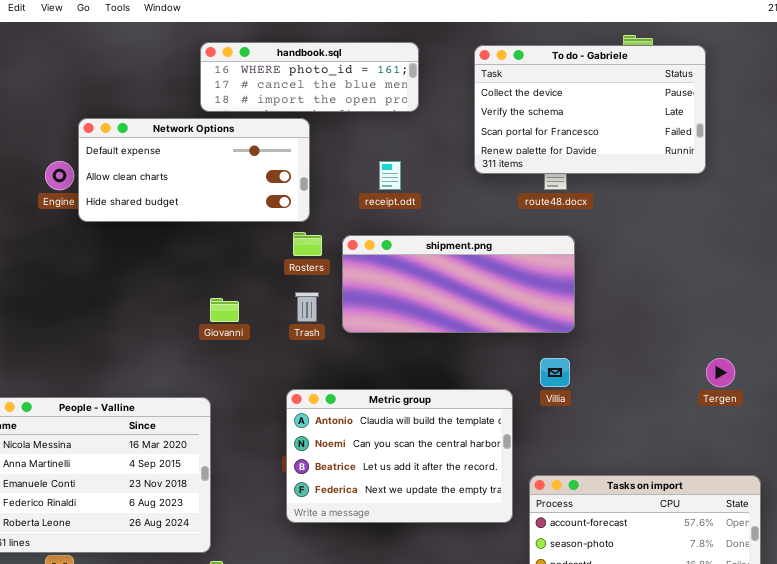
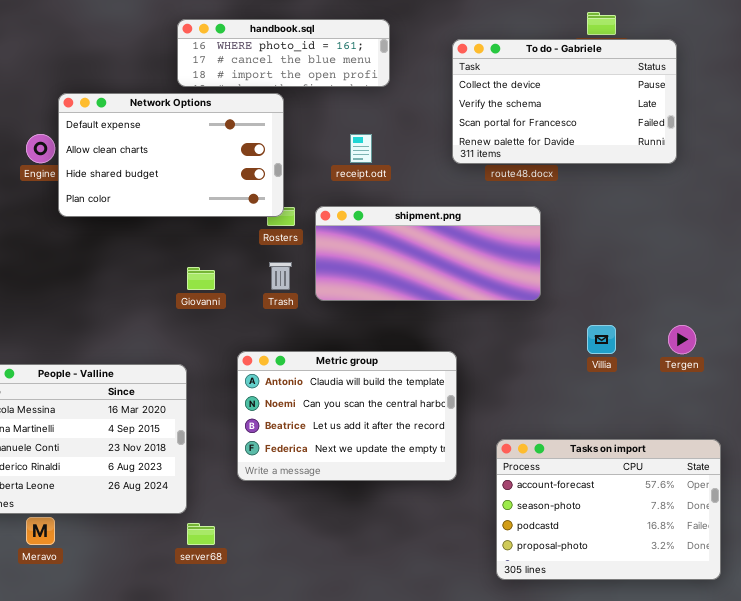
To do - Gabriele: [474,45,706,174] -> [452,39,677,164], moved
Network Options: [78,118,310,222] -> [58,93,284,217], resized
Villia: [540,358,570,387] -> [587,325,616,354], moved
Metric group: [286,389,513,523] -> [237,351,457,481], moved

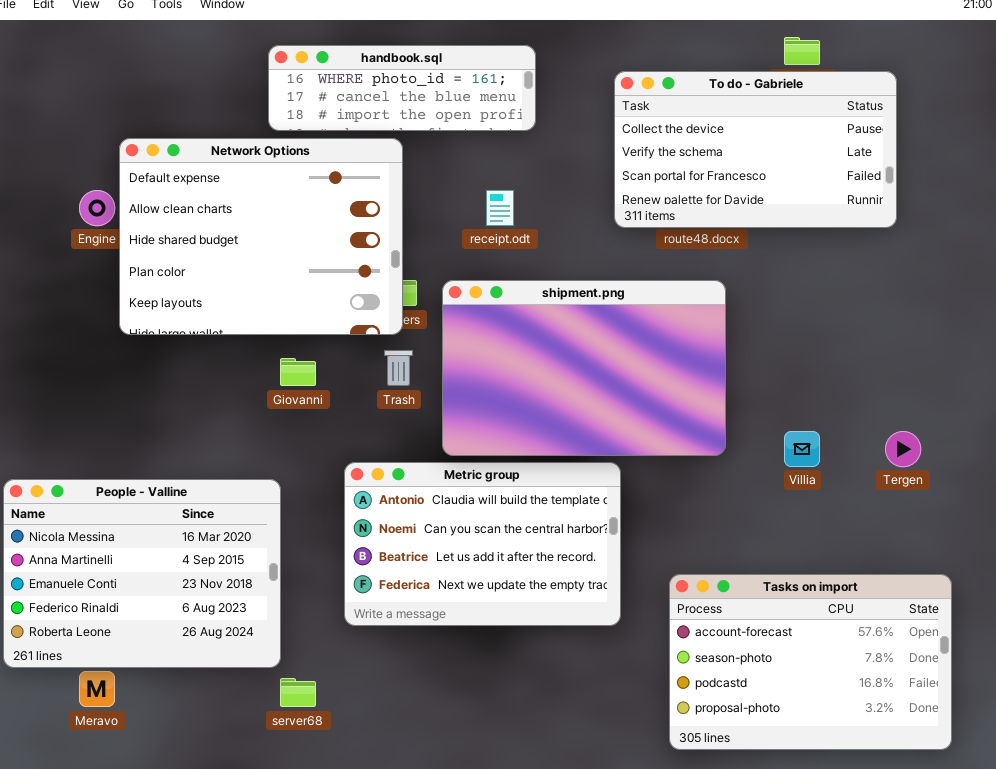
Network Options: [58,93,284,217] -> [119,138,403,335], resized
shipment.png: [315,206,541,301] -> [442,280,726,456], resized

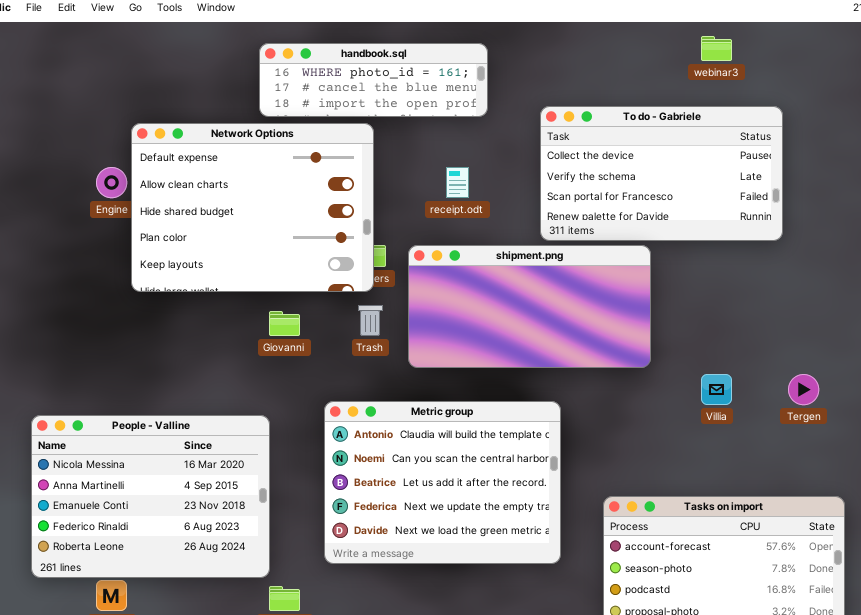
To do - Gabriele: [614,71,897,228] -> [540,106,783,241], moved
shipment.png: [442,280,726,456] -> [408,245,651,368], resized
Metric group: [344,462,621,626] -> [324,401,561,564], resized

